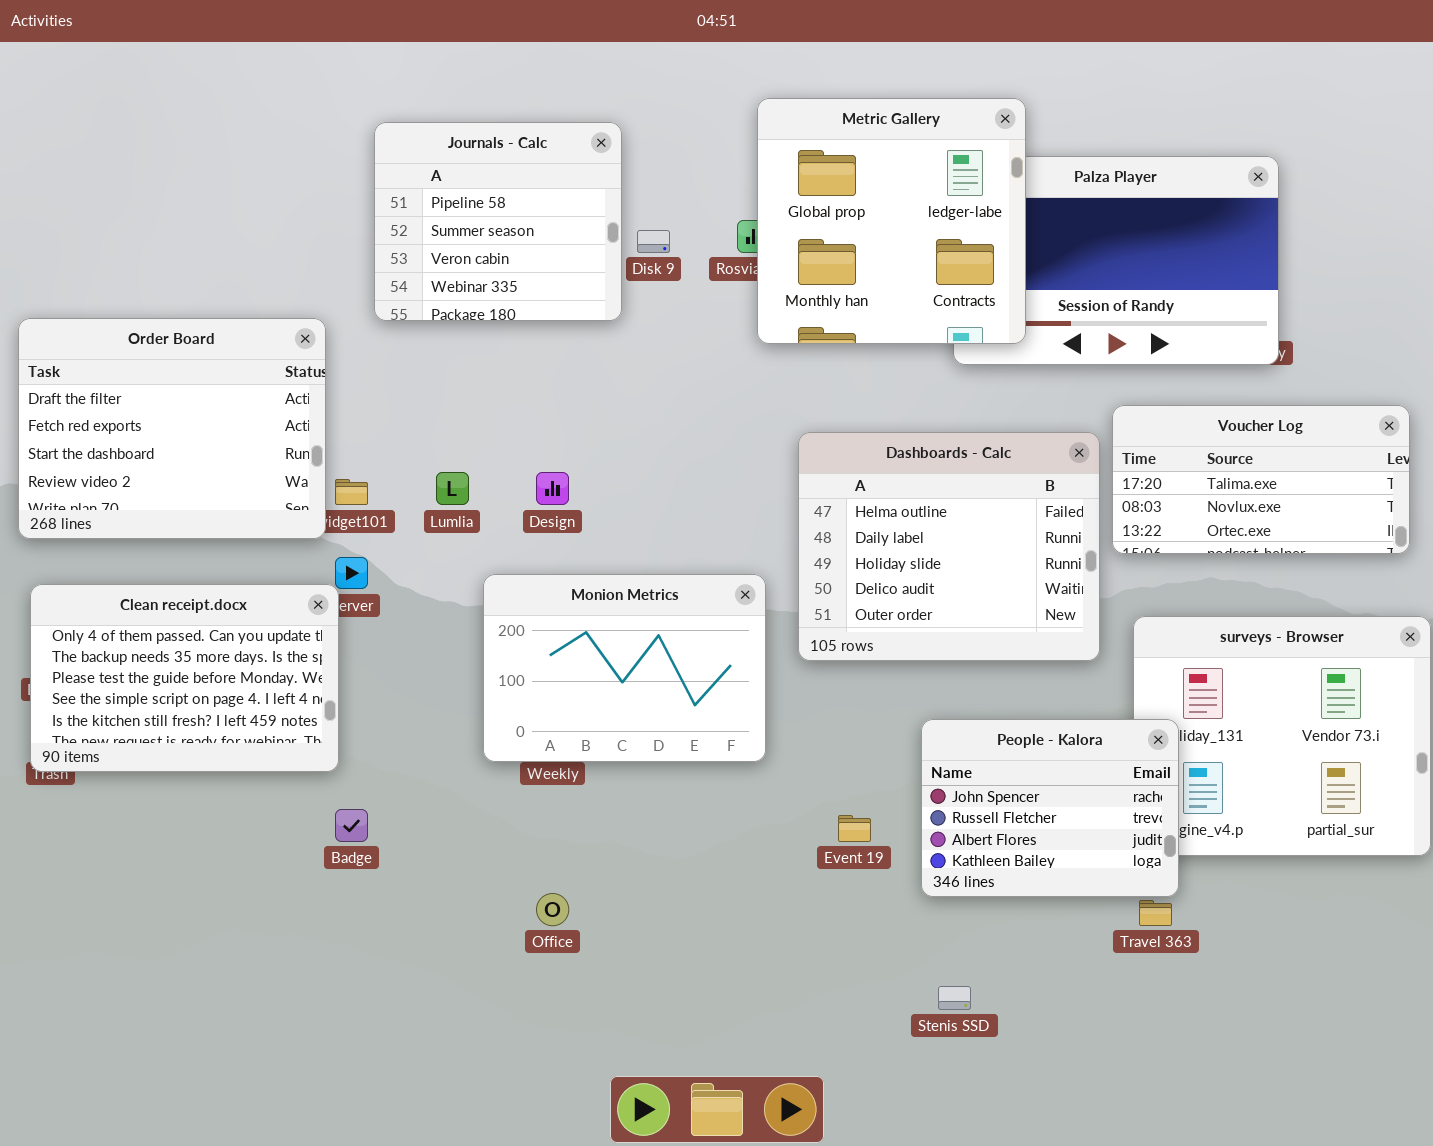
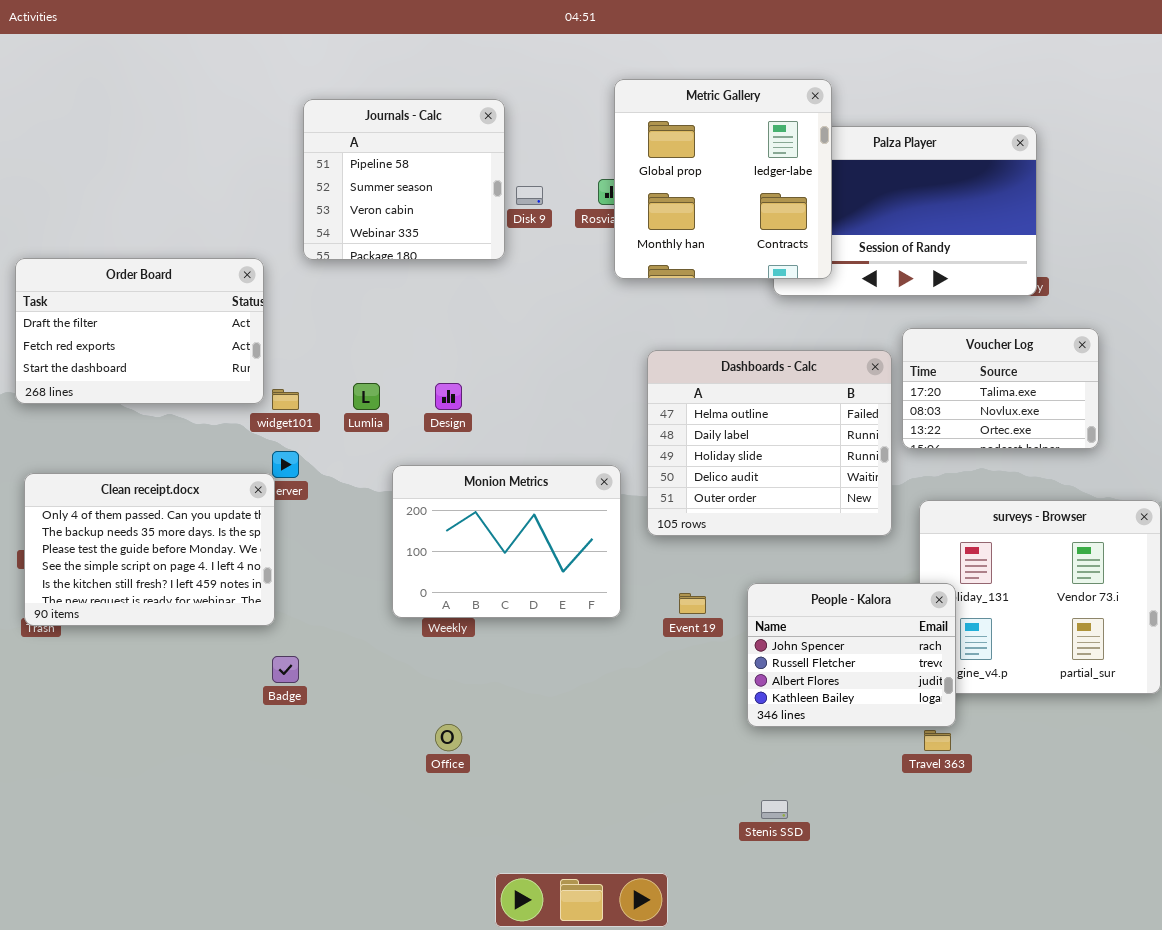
Order Board: [18,318,326,539] -> [15,258,264,404], resized
Voucher Log: [1112,405,1410,554] -> [902,328,1099,449], resized
Event 19: [838,815,871,842] -> [679,593,706,614], moved

